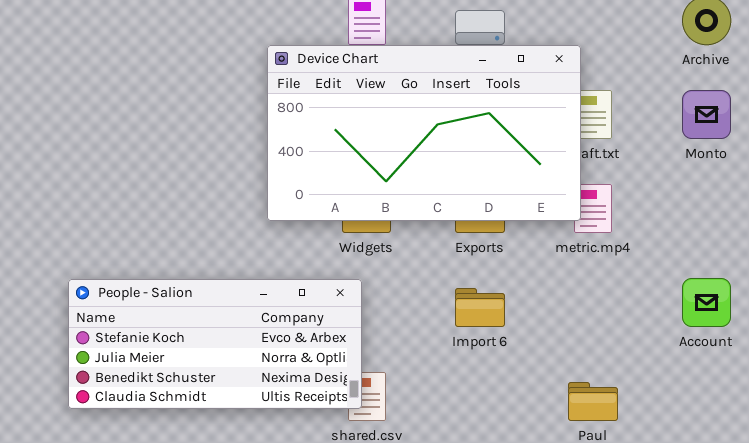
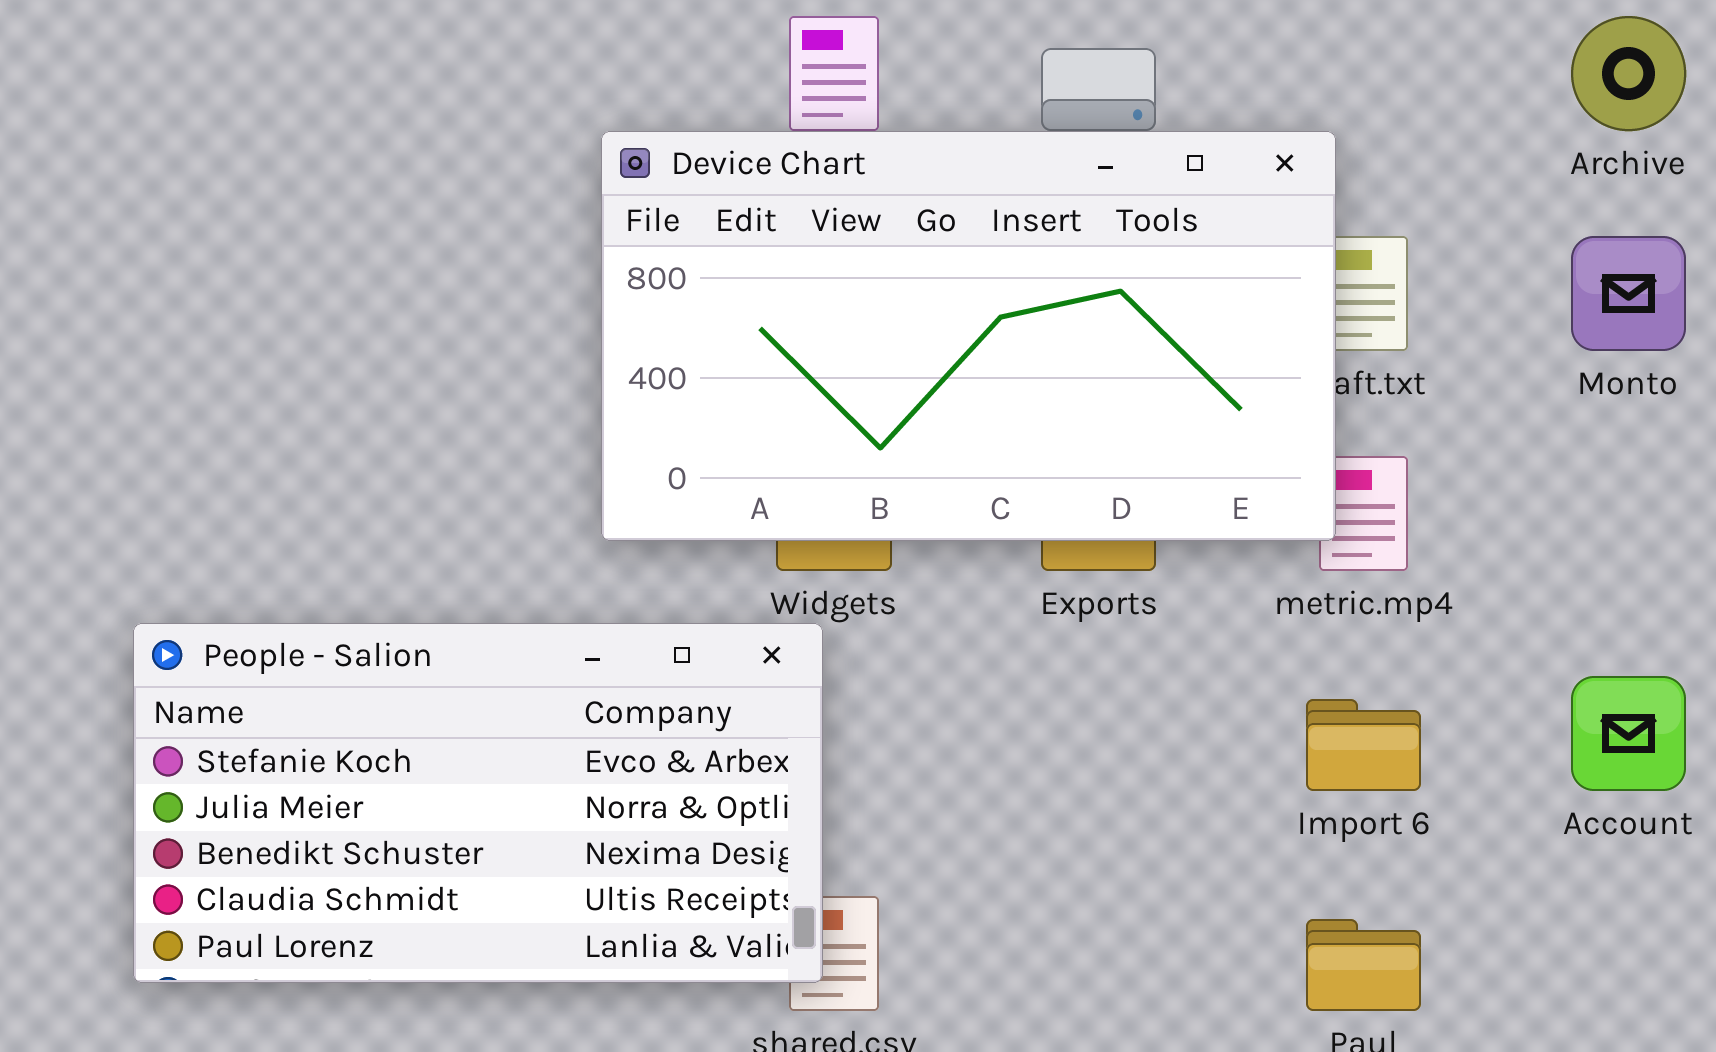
People - Salion: [68,279,362,409] -> [133,623,823,983], resized
Import 6: [455,288,505,327] -> [1306,699,1421,791], moved

